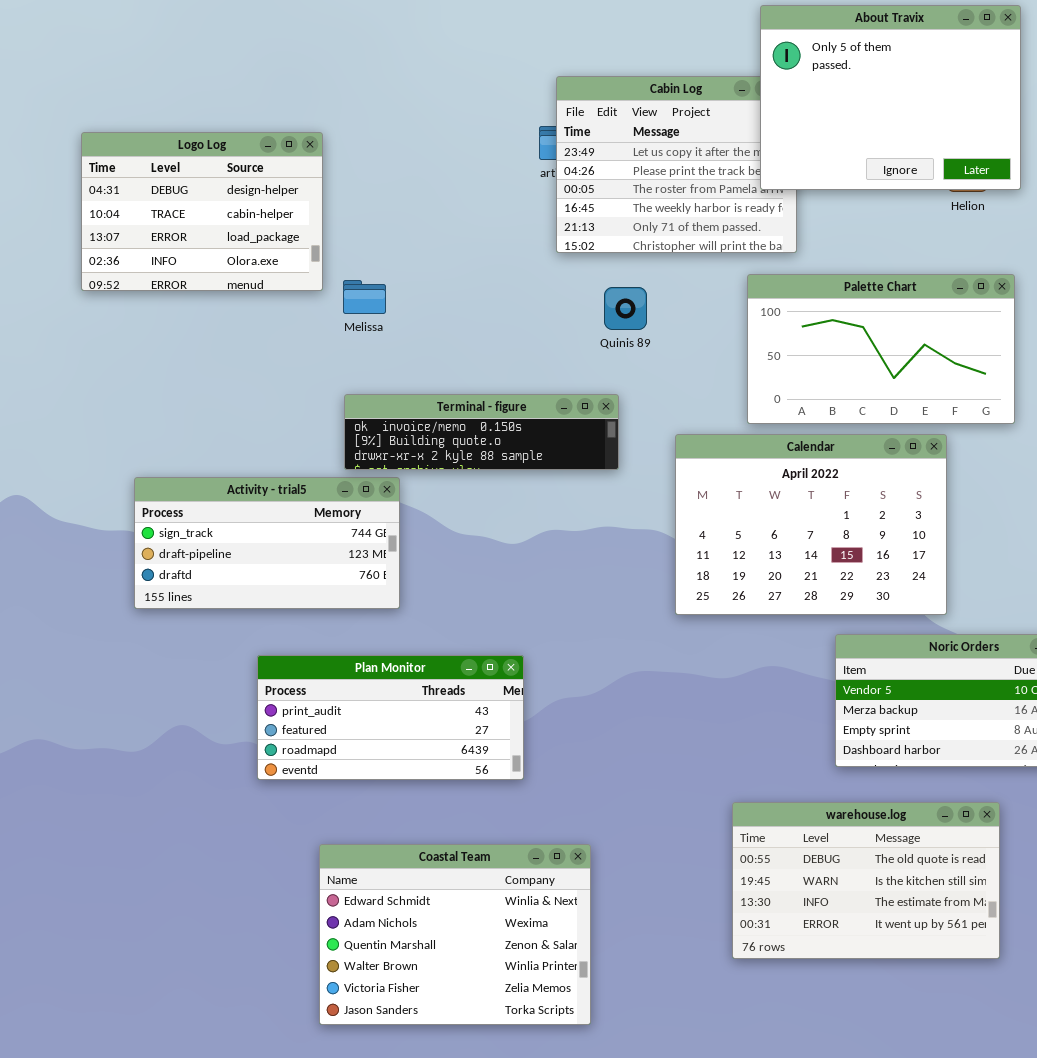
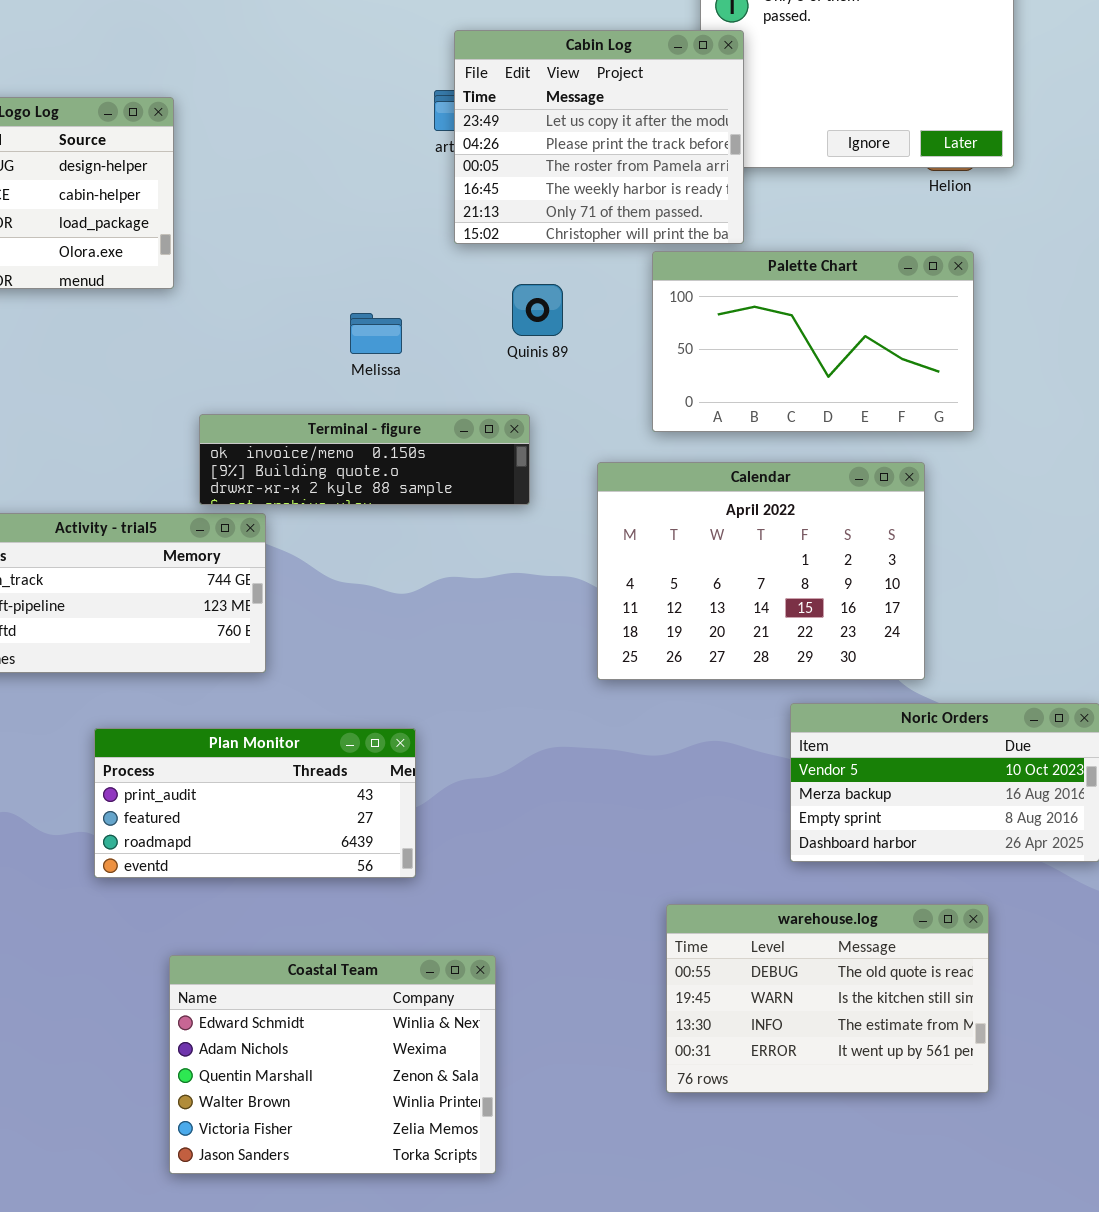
Cabin Log: [556,76,797,253] -> [454,30,744,244], raised
Palette Chart: [747,274,1015,424] -> [652,251,974,432], moved
Melissa: [343,280,386,314] -> [350,313,402,354], moved

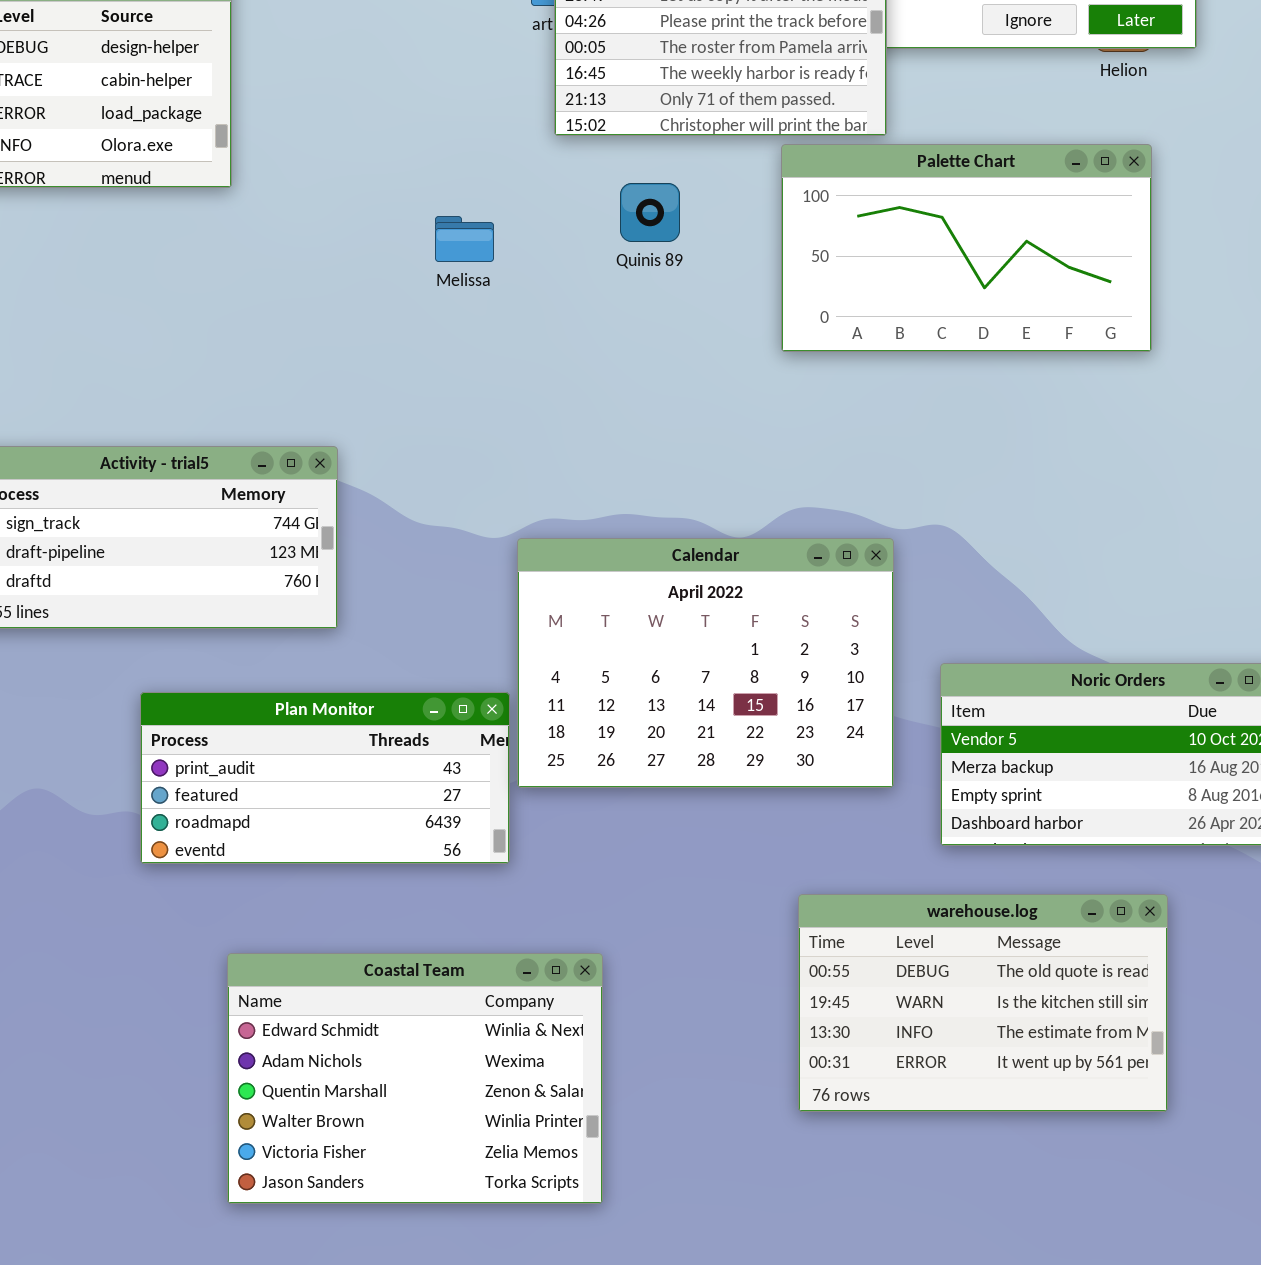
Terminal - figure: [199,414,530,505] -> none, closed
Calendar: [597,462,925,680] -> [517,538,894,788], moved

